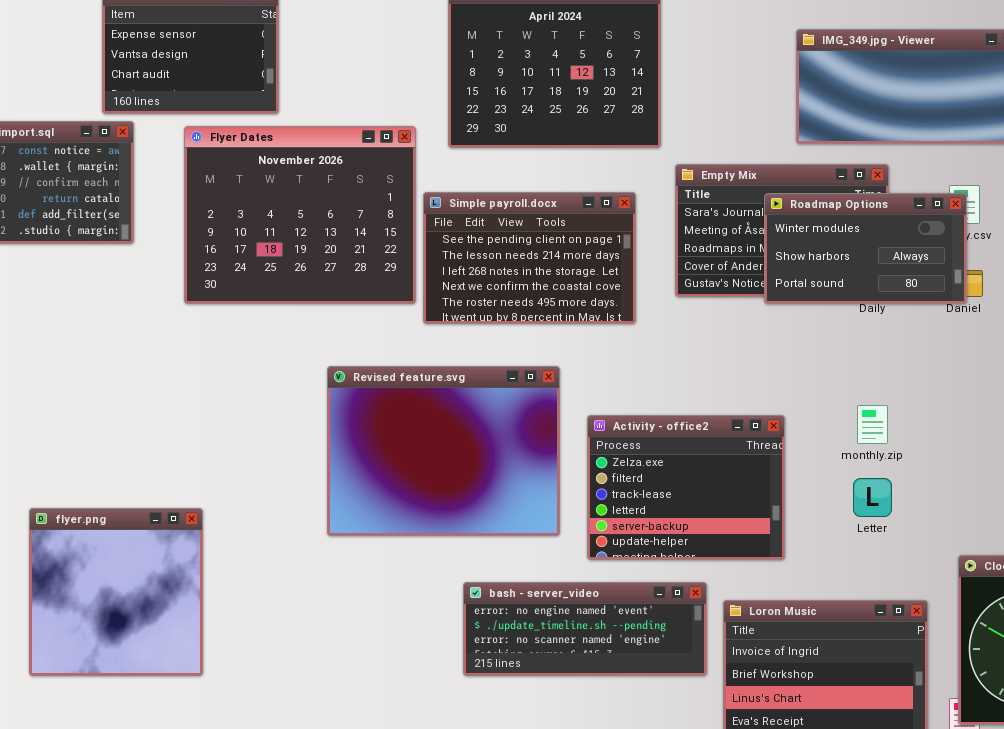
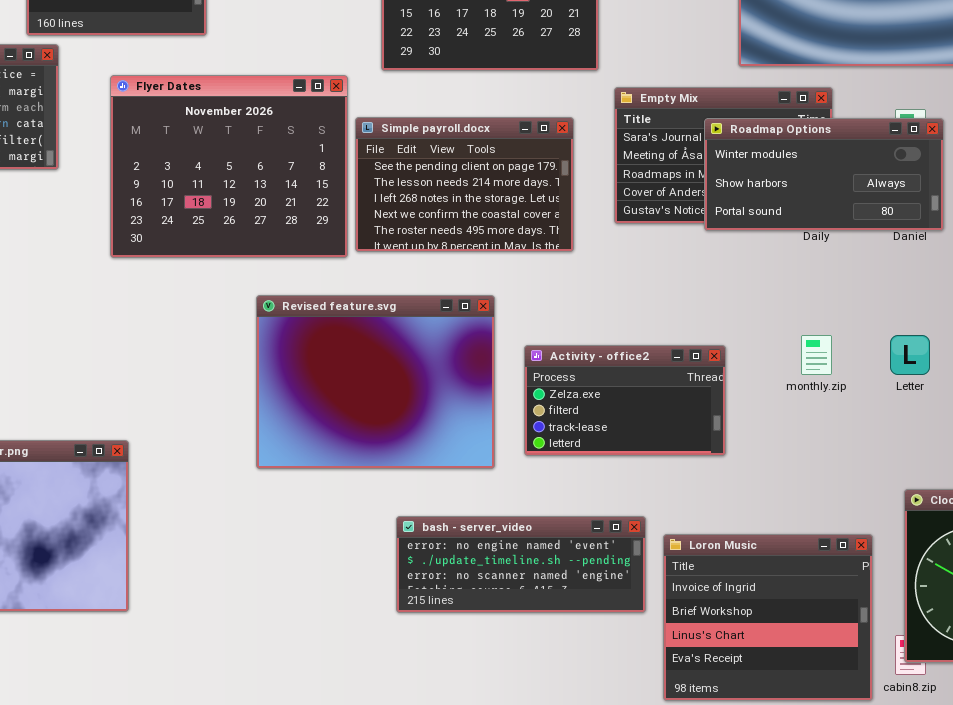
Flyer Dates: [184,126,416,304] -> [110,75,348,258], moved
Roadmap Options: [764,193,967,304] -> [704,118,944,231], resized
Activity - office2: [587,415,785,560] -> [524,345,726,456], resized
Letter: [853,478,892,517] -> [890,335,930,375], moved

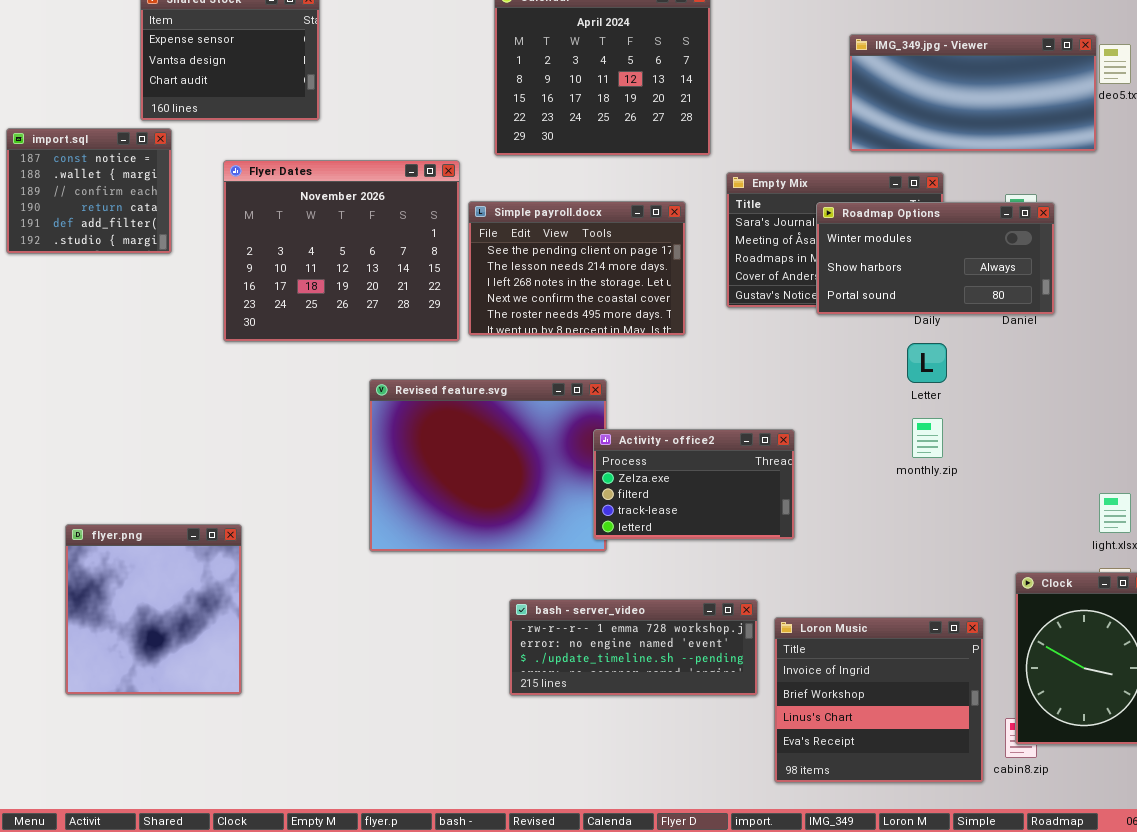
Letter: [890,335,930,375] -> [907,343,947,383], moved
Activity - office2: [524,345,726,456] -> [593,429,795,540], moved
bash - server_video: [396,516,646,613] -> [509,599,758,696], scrolled up 1 row

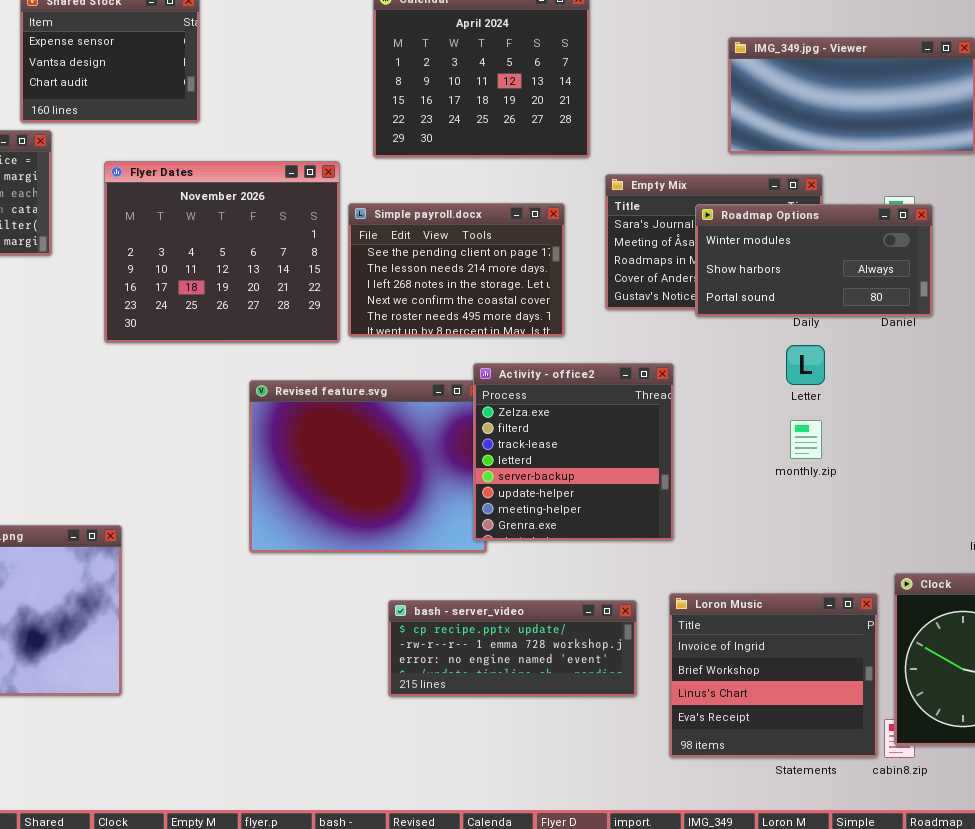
Activity - office2: [593,429,795,540] -> [473,363,674,541], resized
bash - server_video: [509,599,758,696] -> [388,600,637,697], scrolled up 1 row
Loron Music: [774,617,984,783] -> [669,593,878,758], moved

